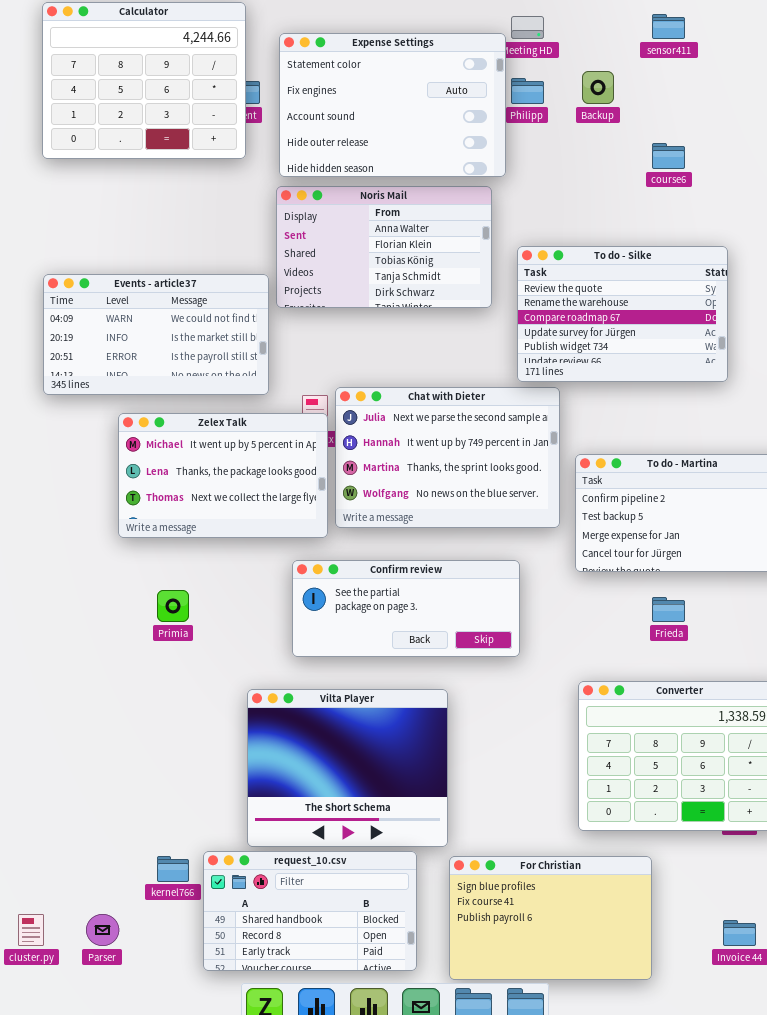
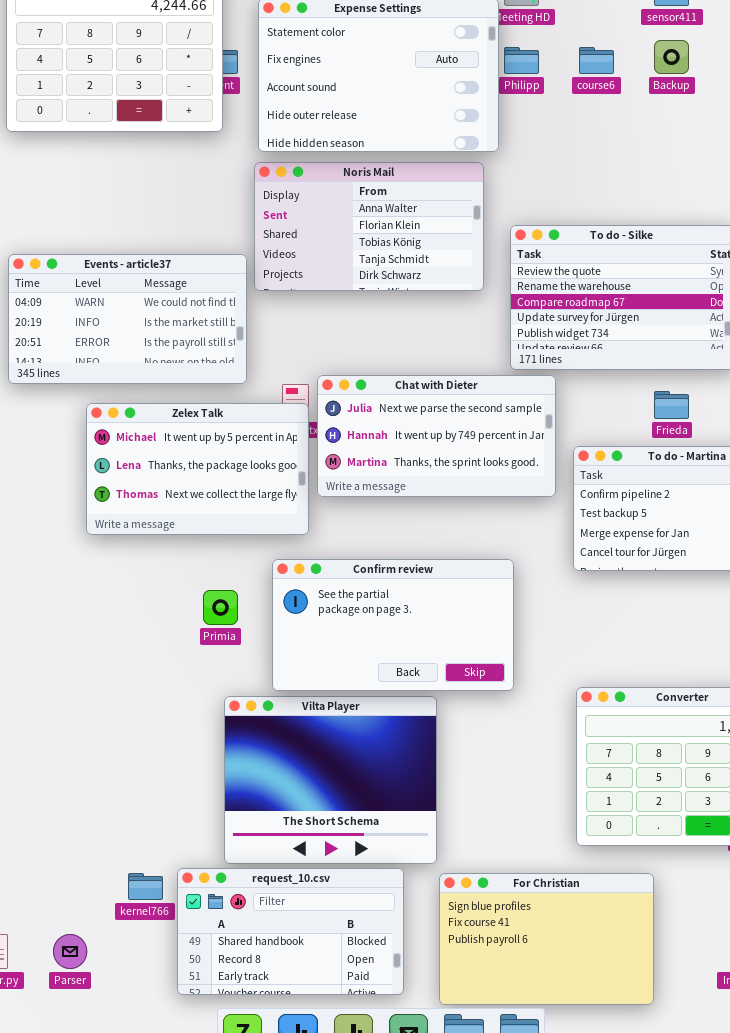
Backup: [582,71,614,104] -> [654,40,689,74], moved
course6: [652,143,685,169] -> [579,47,614,74], moved
Chat with Dieter: [335,387,560,528] -> [317,375,556,497], resized
Confirm review: [292,560,520,657] -> [272,559,514,691], resized
Primia: [157,590,189,622] -> [203,590,238,625], moved
Frieda: [652,597,685,622] -> [654,391,689,419], moved

